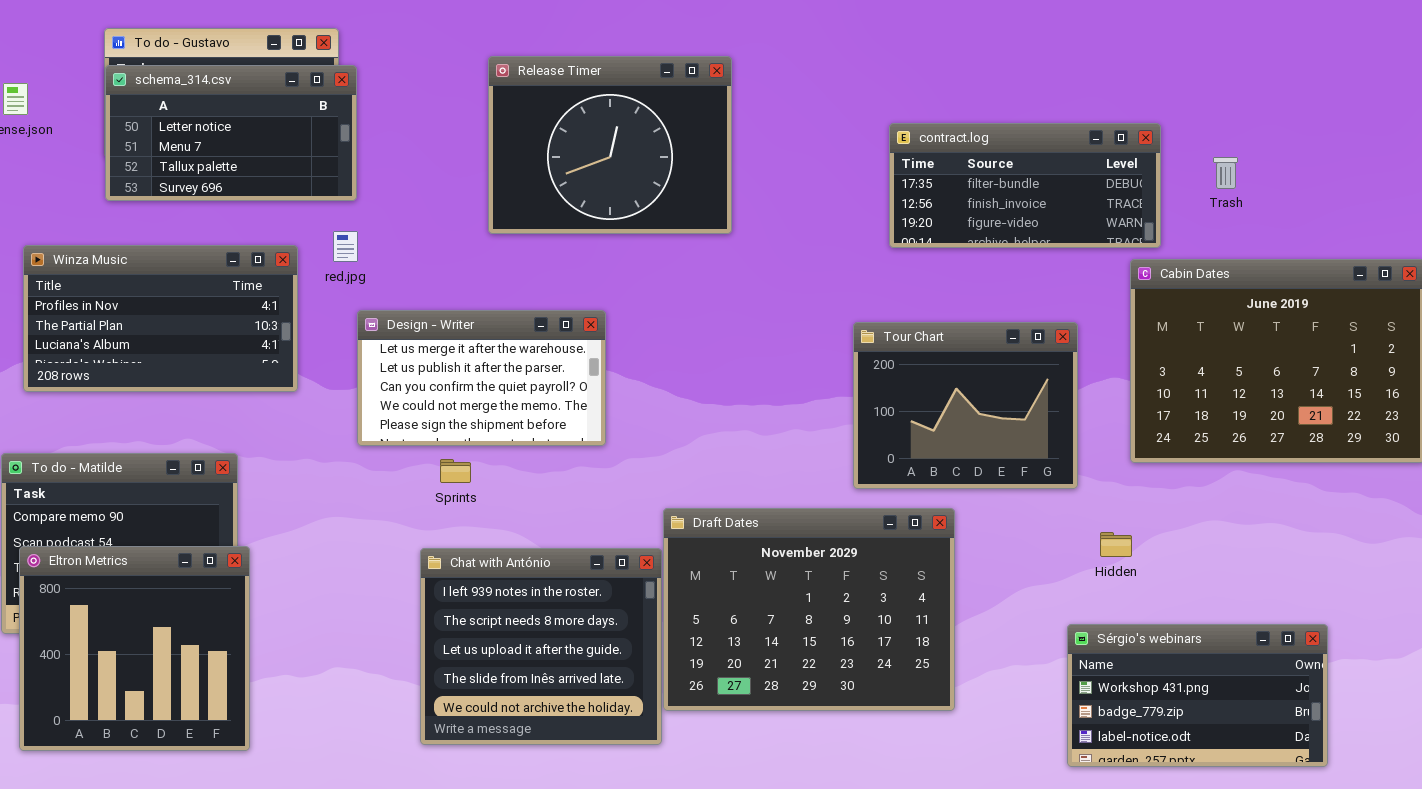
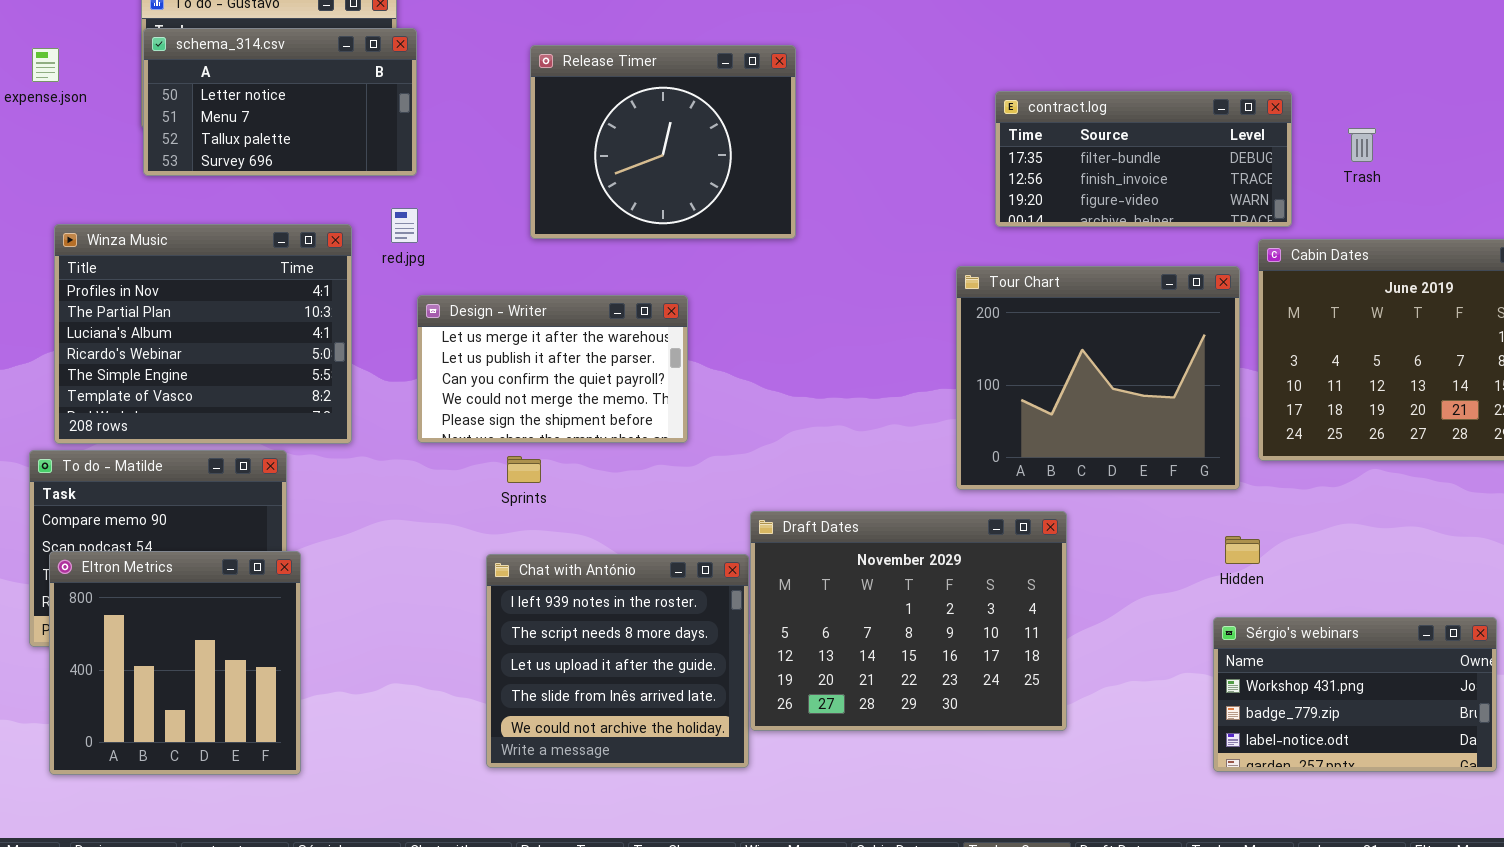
Release Timer: [488,56,732,234] -> [530,45,796,239], moved
Winza Music: [23,245,298,392] -> [54,224,352,444], resized
Tour Chart: [853,322,1078,489] -> [956,266,1240,490], resized
Sérgio's webinars: [1067,624,1328,767] -> [1213,617,1497,772], moved

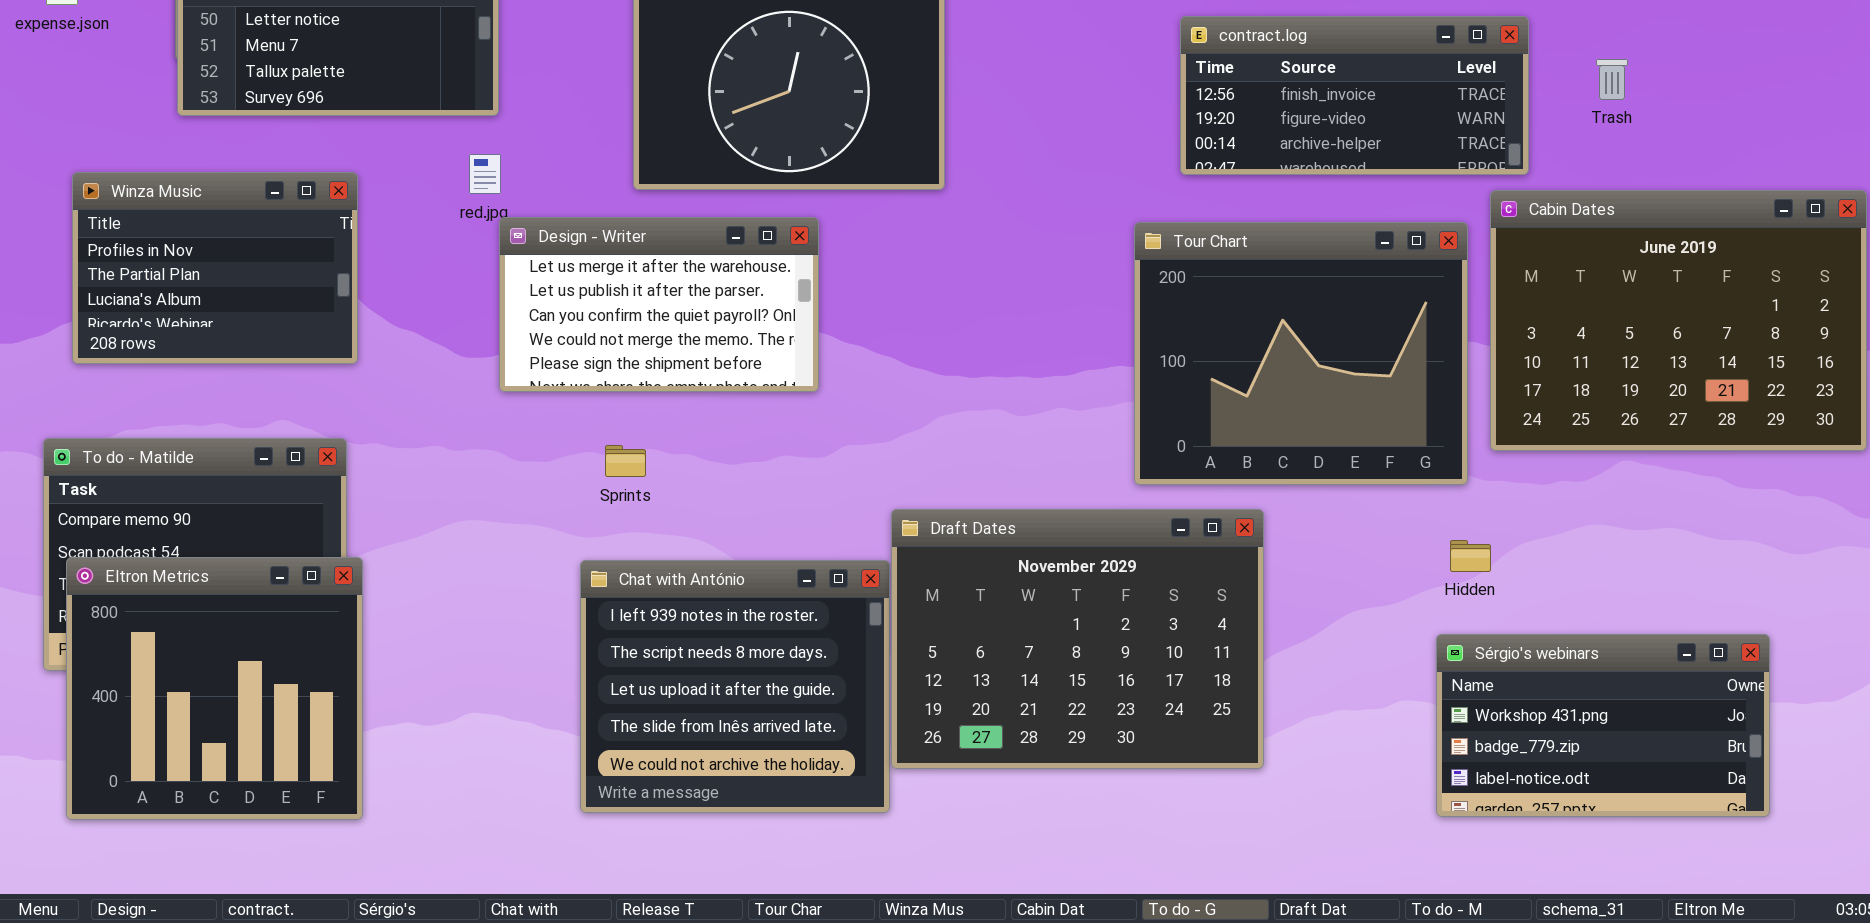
contract.log: [995,91,1292,227] -> [1180,16,1529,175], scrolled down 1 row
Winza Music: [54,224,352,444] -> [72,172,358,364], resized
Design - Writer: [417,295,688,443] -> [499,217,819,392], moved

